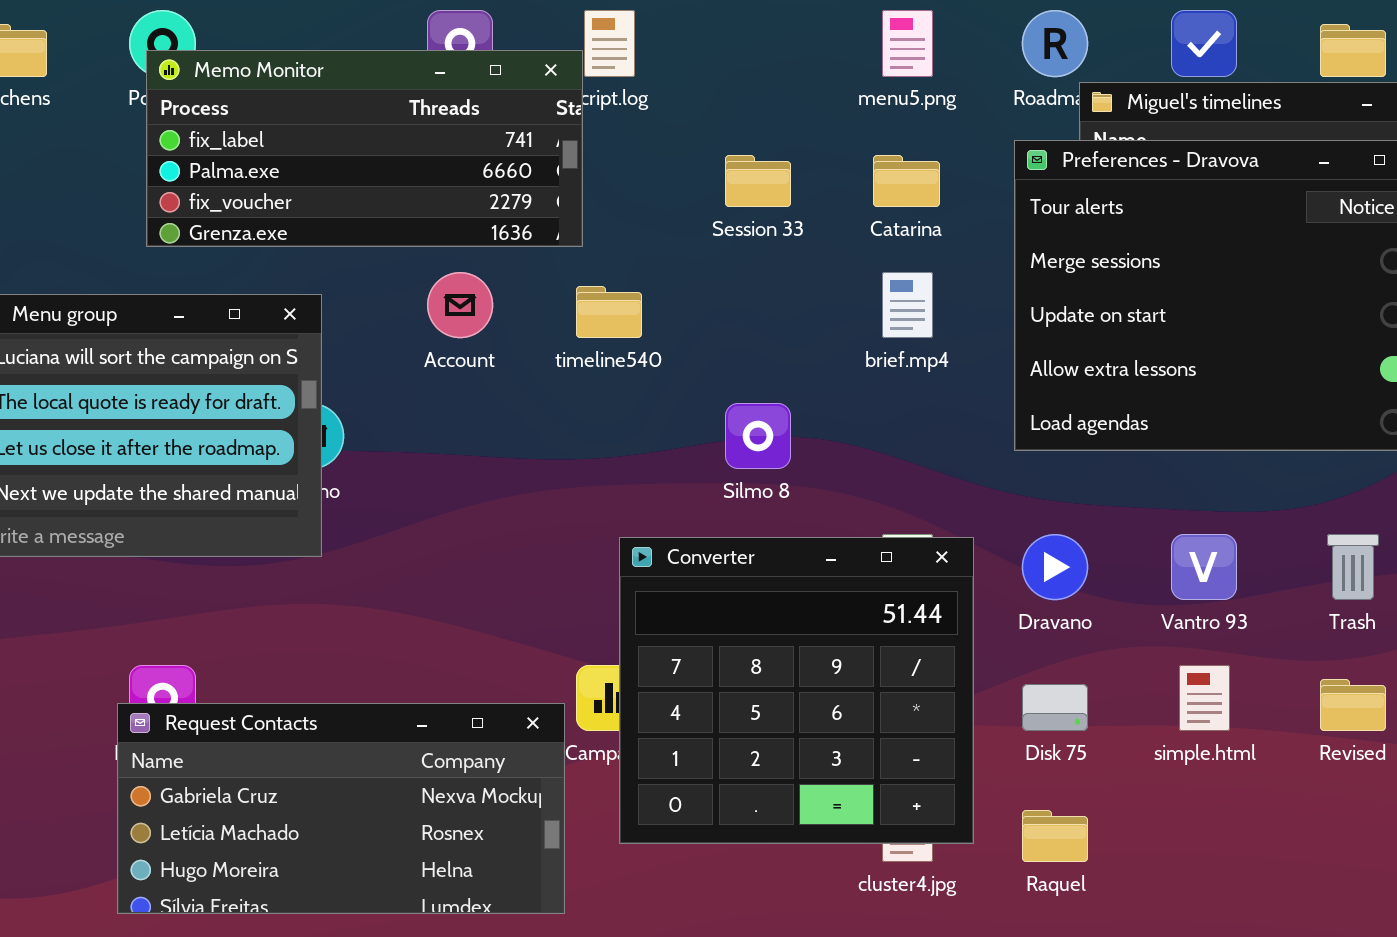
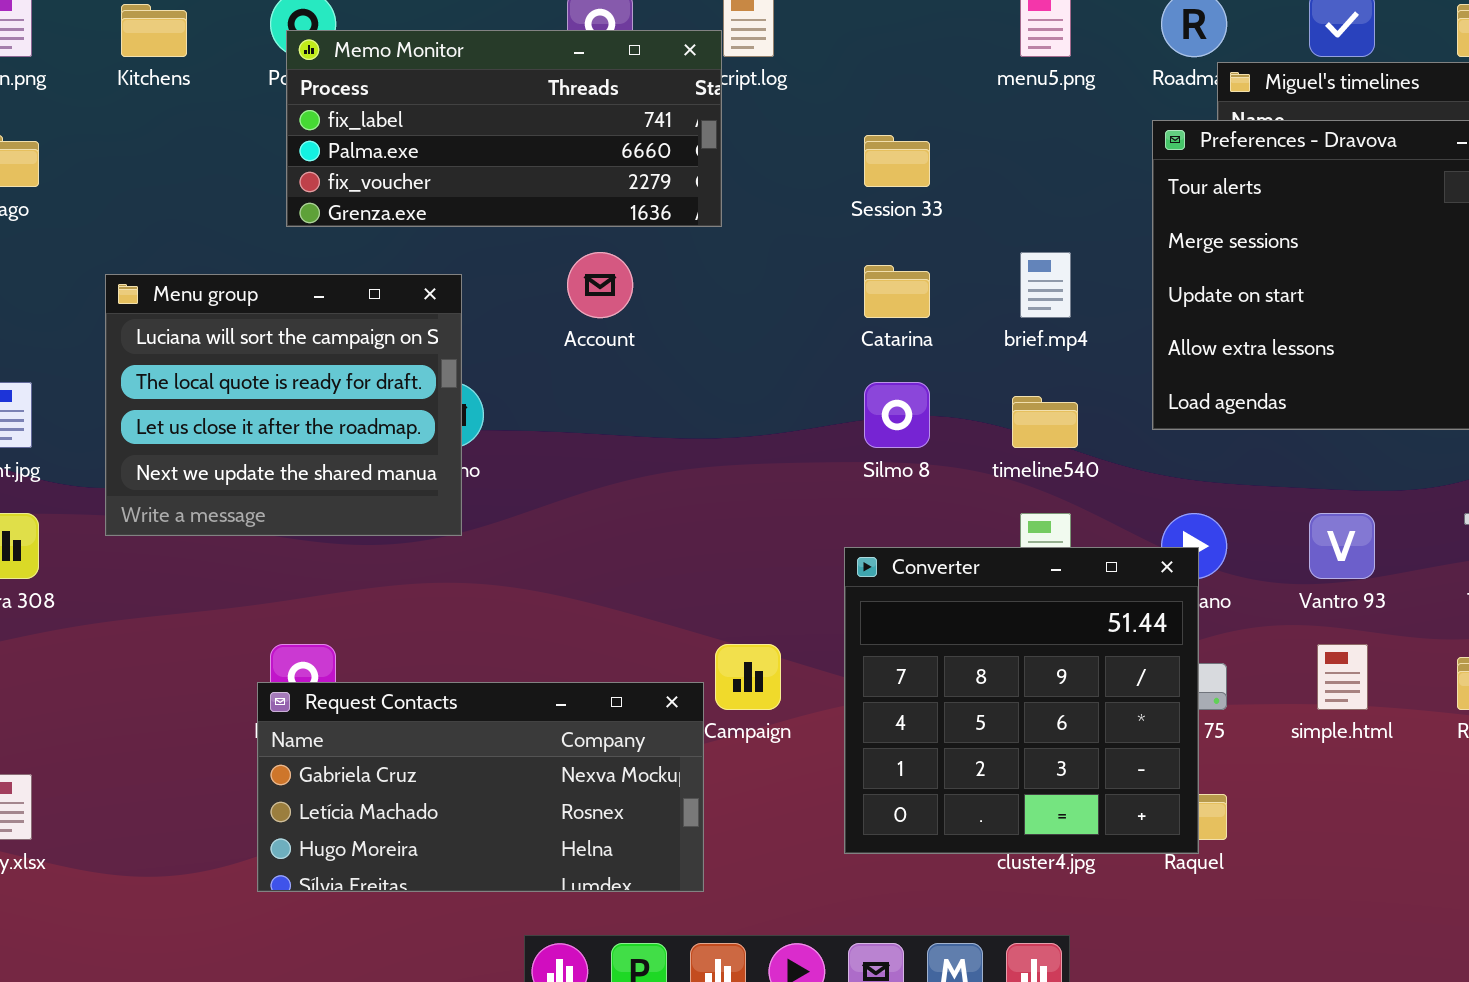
Catarina: [873,155,940,207] -> [864,265,930,318], moved
timeline540: [576,286,642,338] -> [1012,396,1078,448], moved
Converter: [619,537,974,844] -> [844,547,1199,854], moved

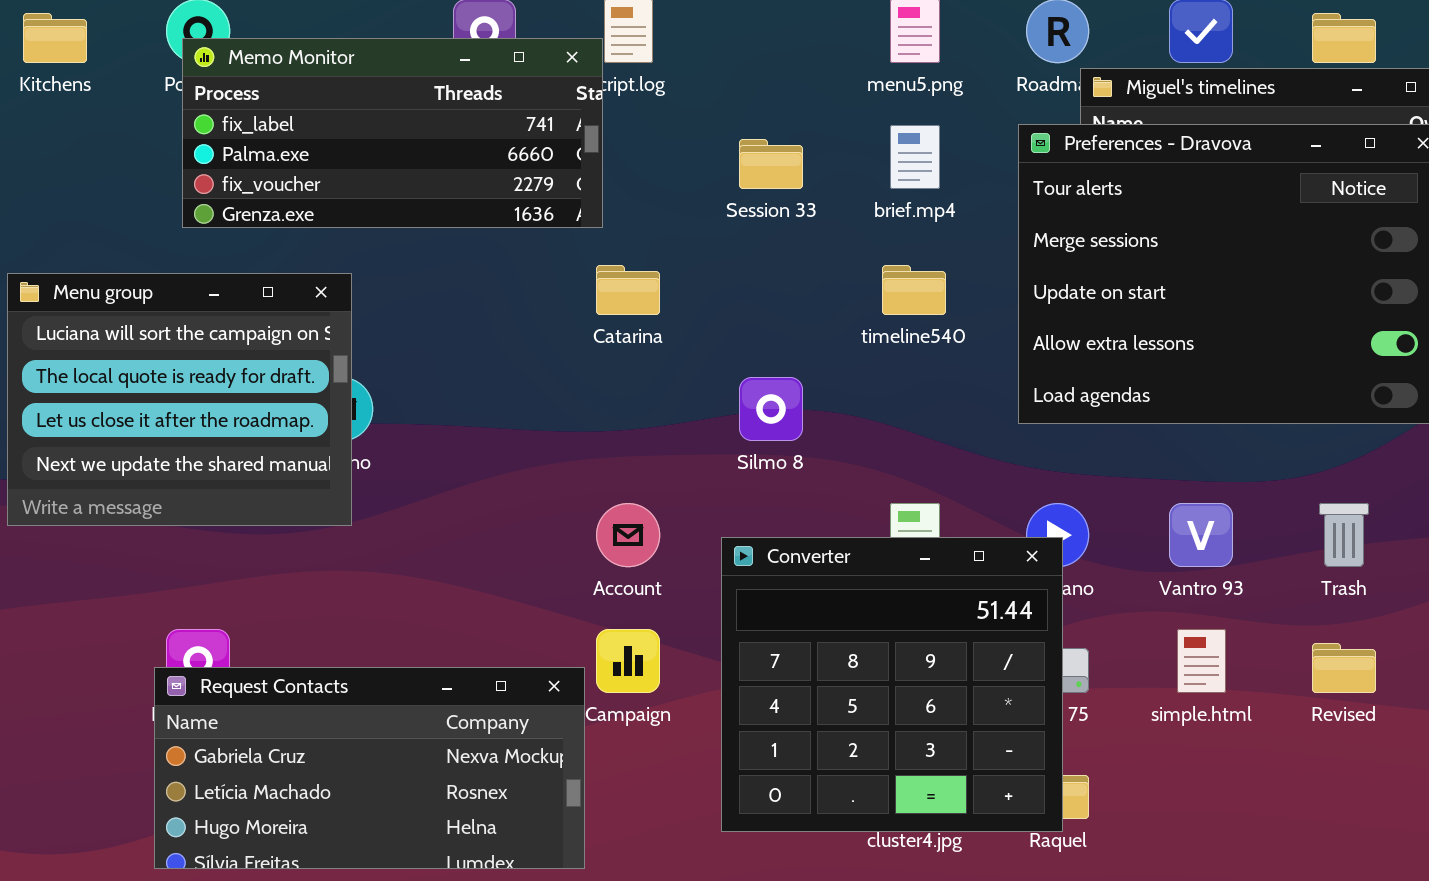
Account: [567,252,633,318] -> [596,503,660,567], moved
brief.mp4: [1020,252,1071,318] -> [890,125,940,189], moved
Catarina: [864,265,930,318] -> [596,265,660,315], moved
timeline540: [1012,396,1078,448] -> [882,265,946,315], moved

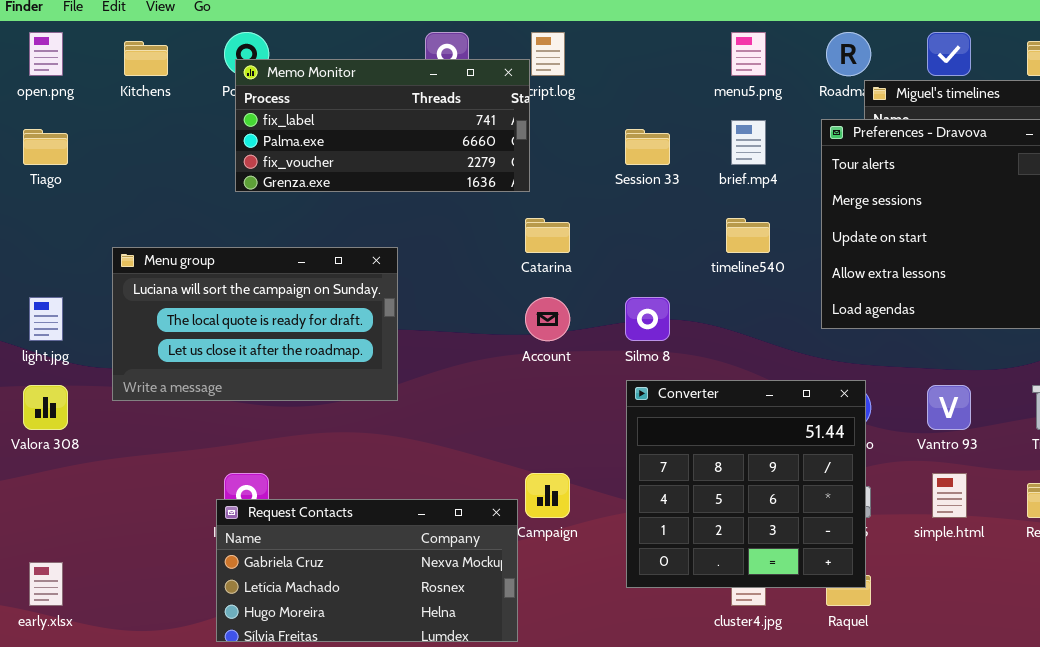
Menu group: [7,273,352,526] -> [112,247,398,401], resized
Account: [596,503,660,567] -> [525,297,570,341], moved
Converter: [721,537,1063,832] -> [626,380,866,588], moved

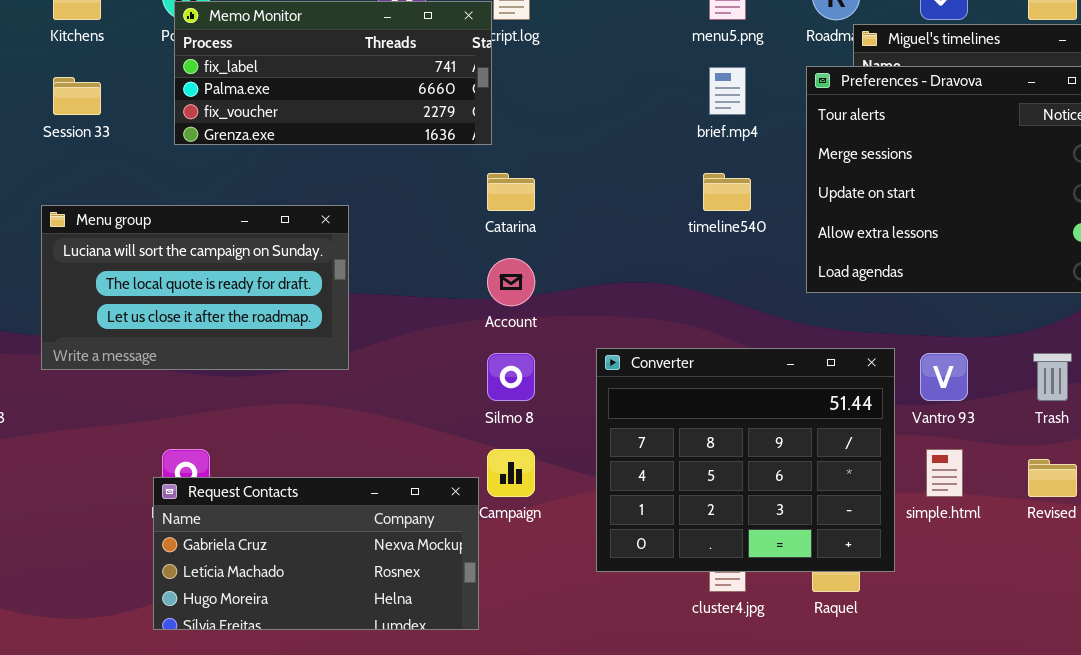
Session 33: [625,129,670,165] -> [53,77,101,115], moved
Silmo 8: [625,297,670,341] -> [487,353,535,401], moved
Converter: [626,380,866,588] -> [596,348,895,572], resized

